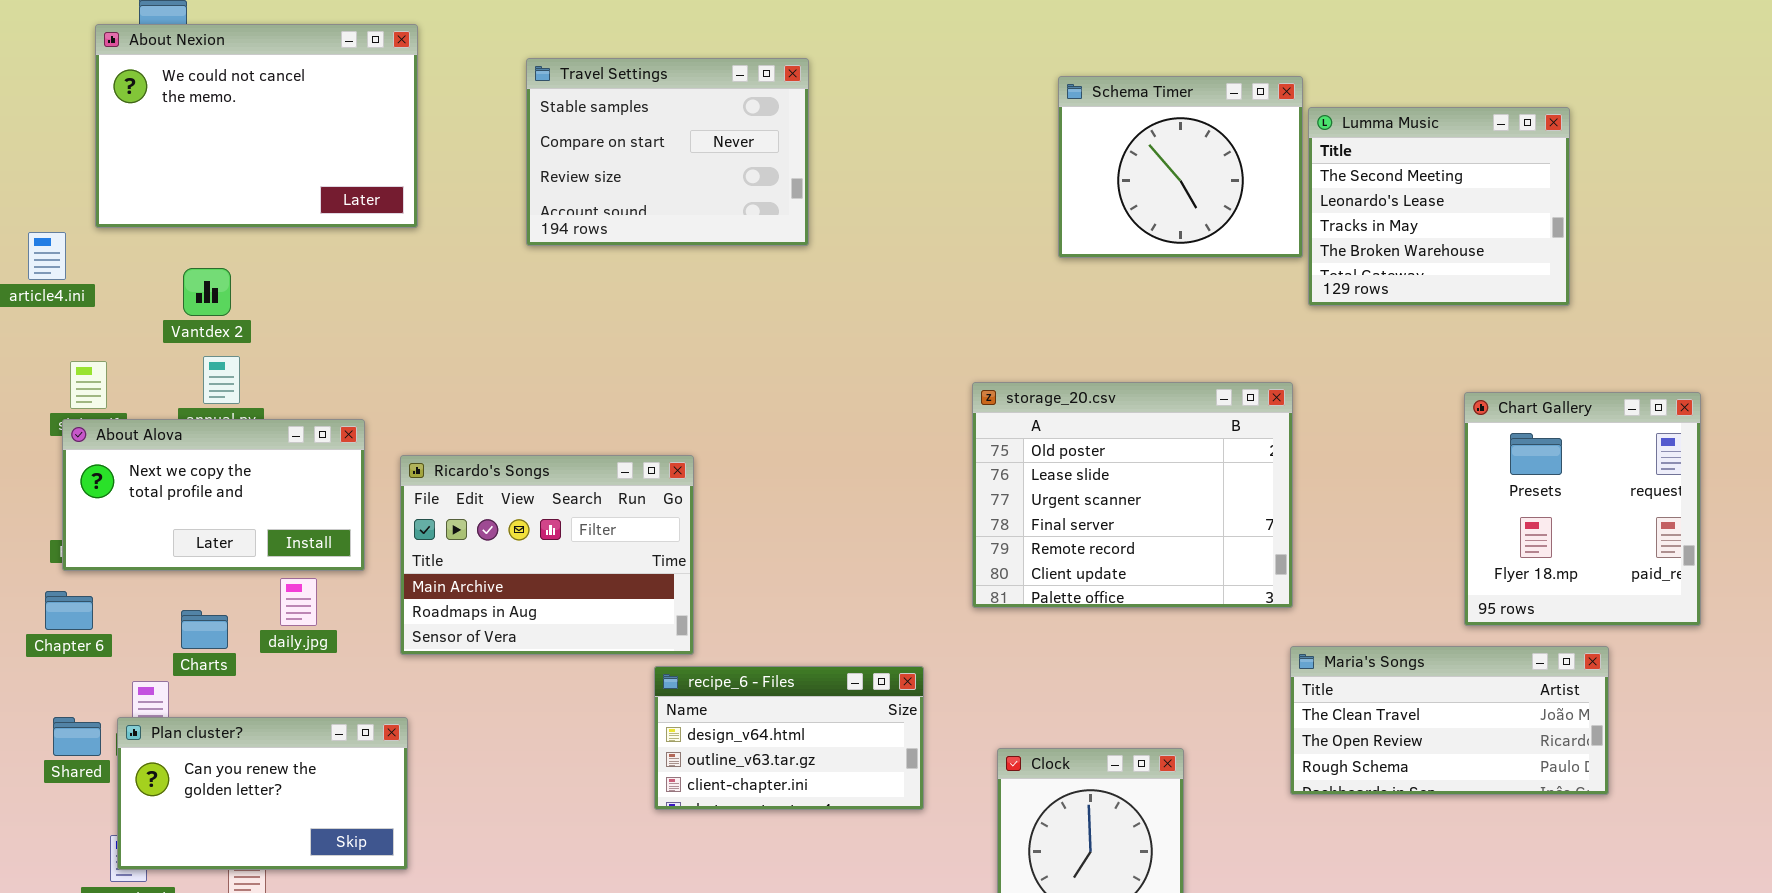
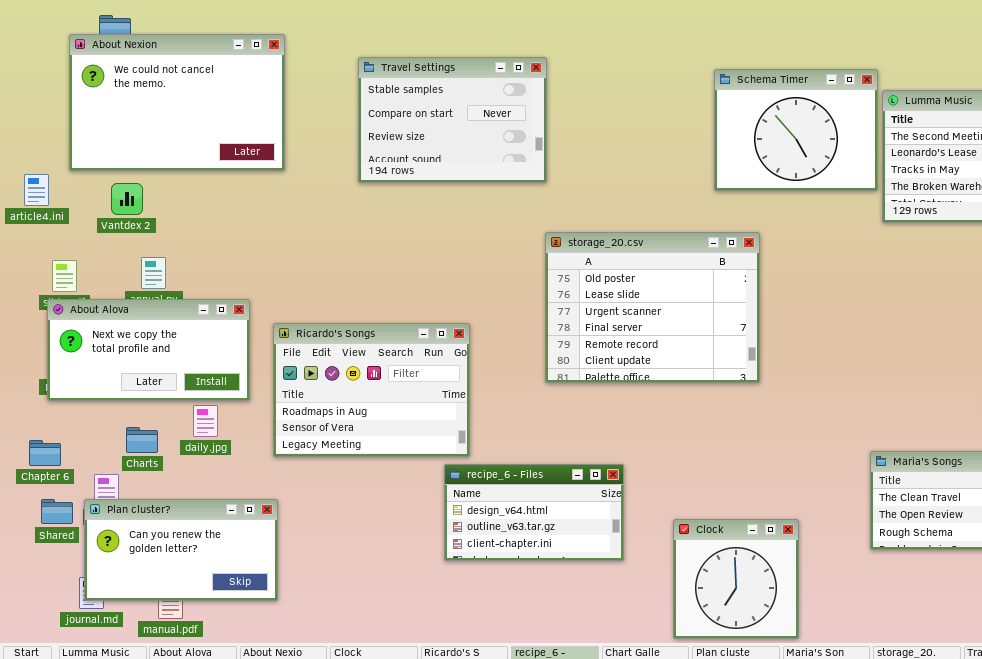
Vantdex 2: [183,268,231,316] -> [111,183,143,215], moved
storage_20.csv: [972,382,1293,608] -> [545,232,760,383], moved
Ricardo's Songs: [400,455,694,655] -> [273,323,470,457], scrolled down 1 row
Chapter 6: [45,591,93,630] -> [29,440,61,466], moved

